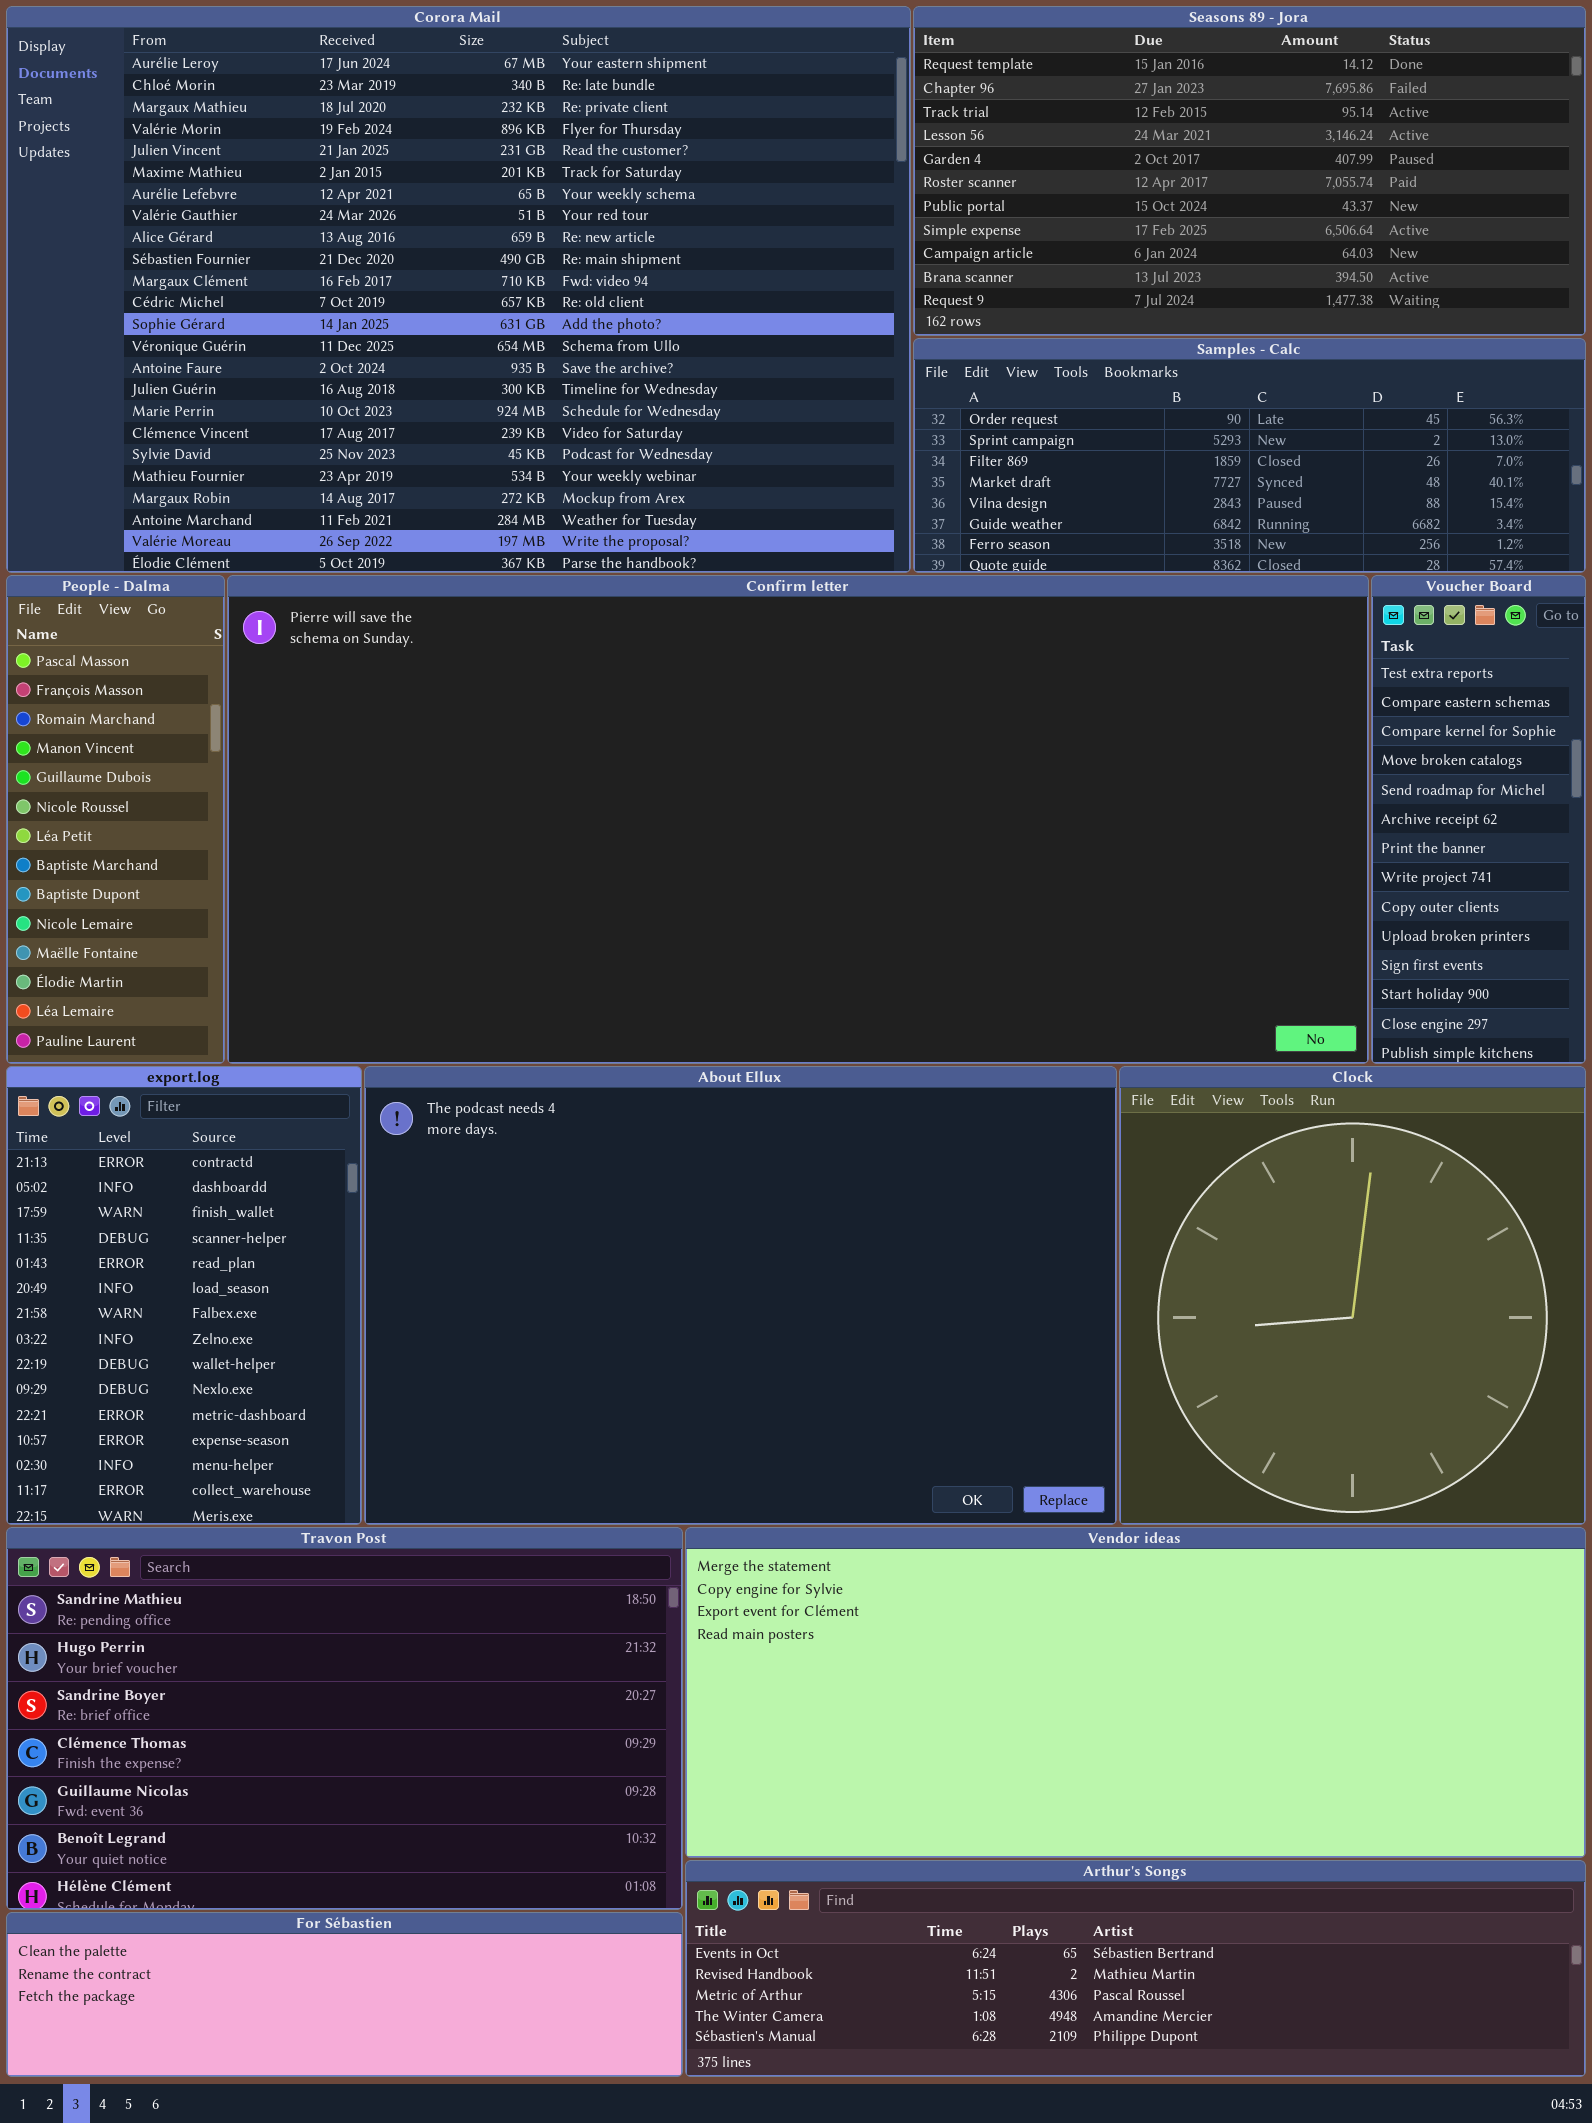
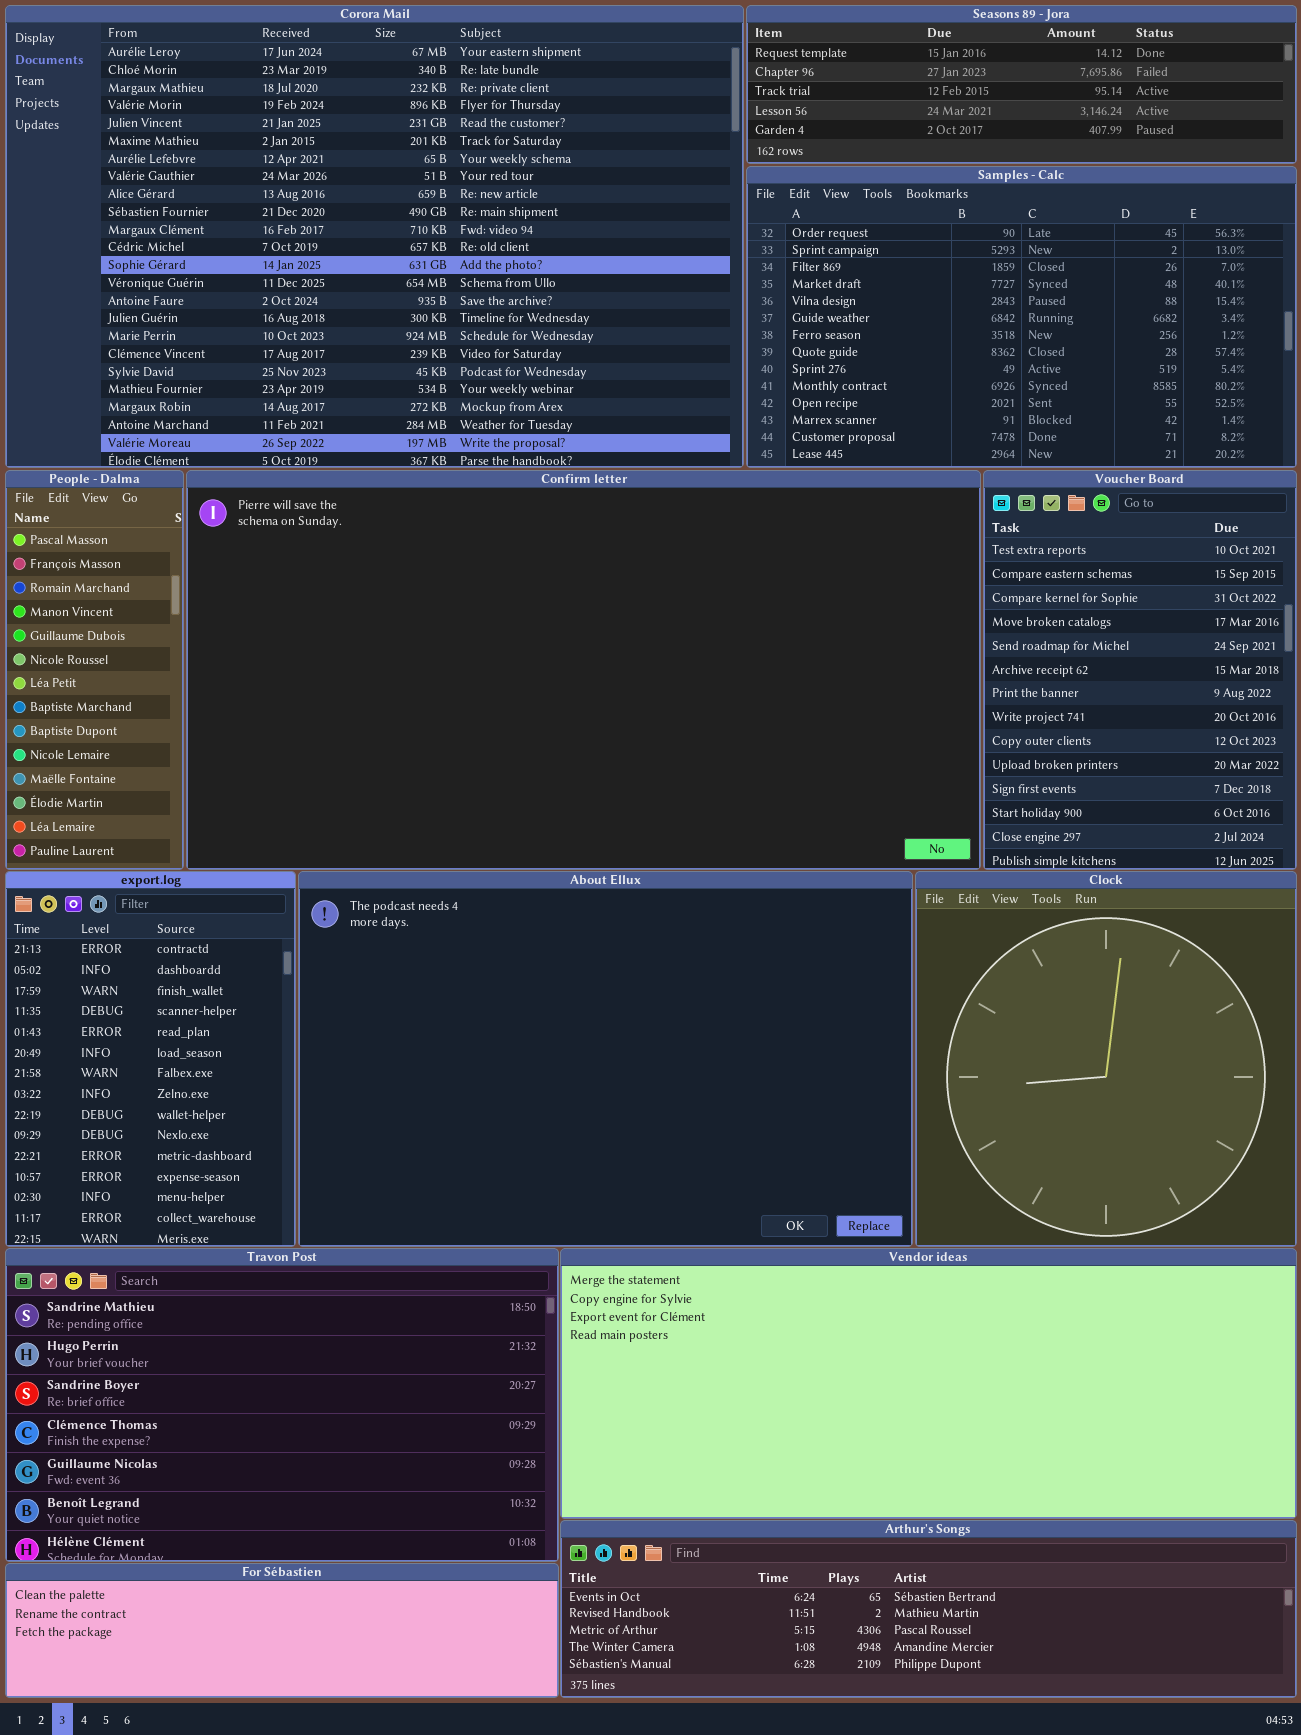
Seasons 89 - Jora: [913,6,1586,336] -> [746,5,1297,164], resized
Samples - Calc: [913,338,1586,573] -> [746,166,1297,468], resized
Confirm letter: [227,575,1369,1064] -> [186,470,981,870], resized
Voucher Board: [1371,575,1586,1064] -> [983,470,1297,870], resized

